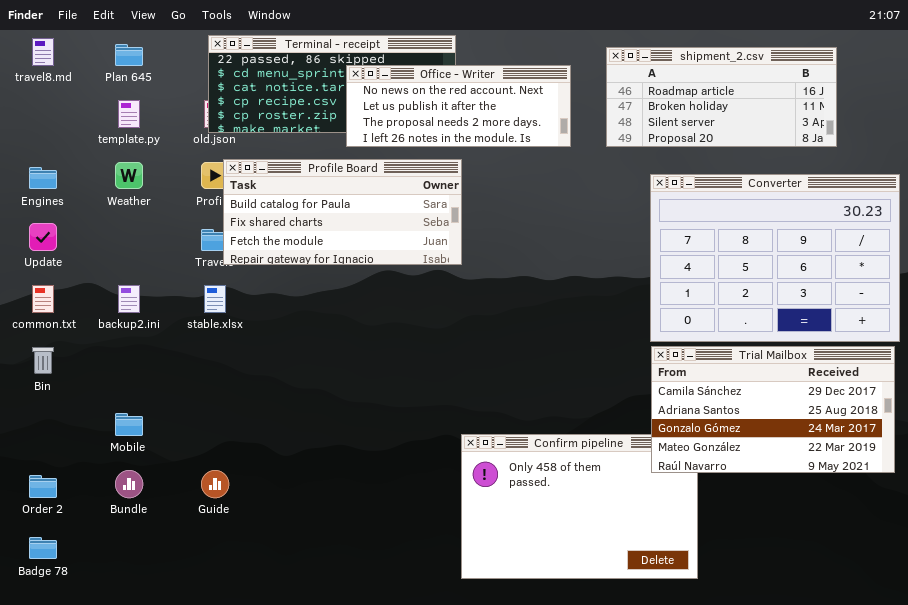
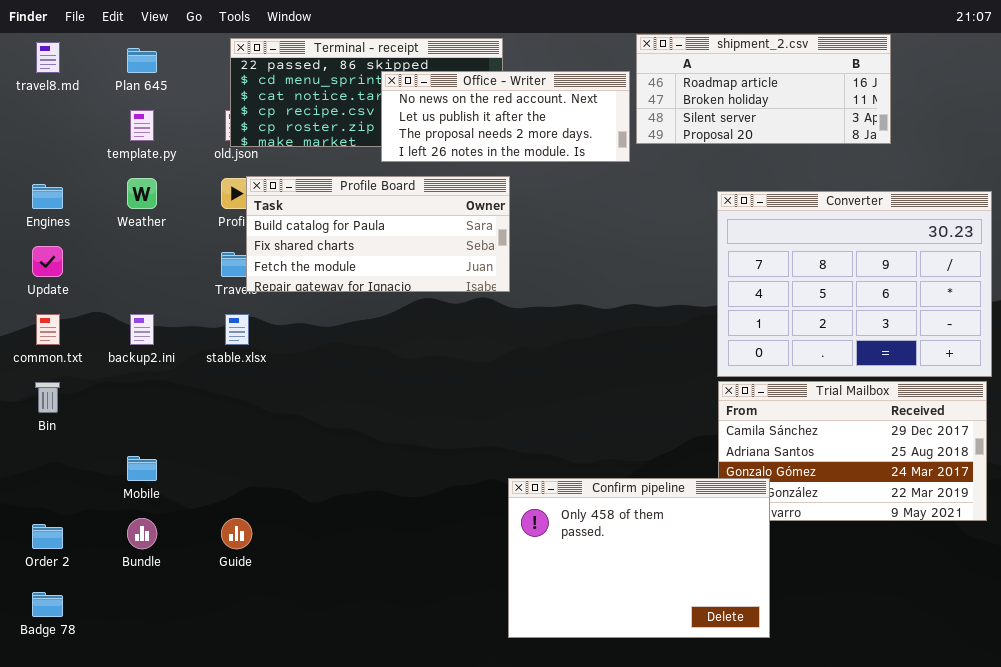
shipment_2.csv: [606,47,837,147] -> [636,34,891,144], moved
Confirm pipeline: [461,434,698,579] -> [508,478,770,638], raised

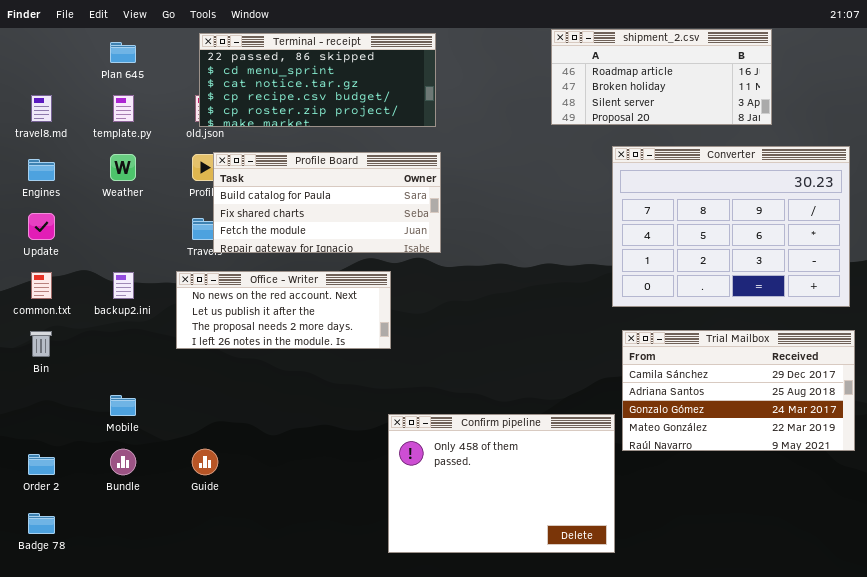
travel8.md: [36,42,60,73] -> [31,95,52,122], moved
Office - Writer: [381,71,630,162] -> [176,271,391,349], moved
Converter: [717,191,992,377] -> [612,146,850,307], moved
Confirm pipeline: [508,478,770,638] -> [388,414,615,553], moved

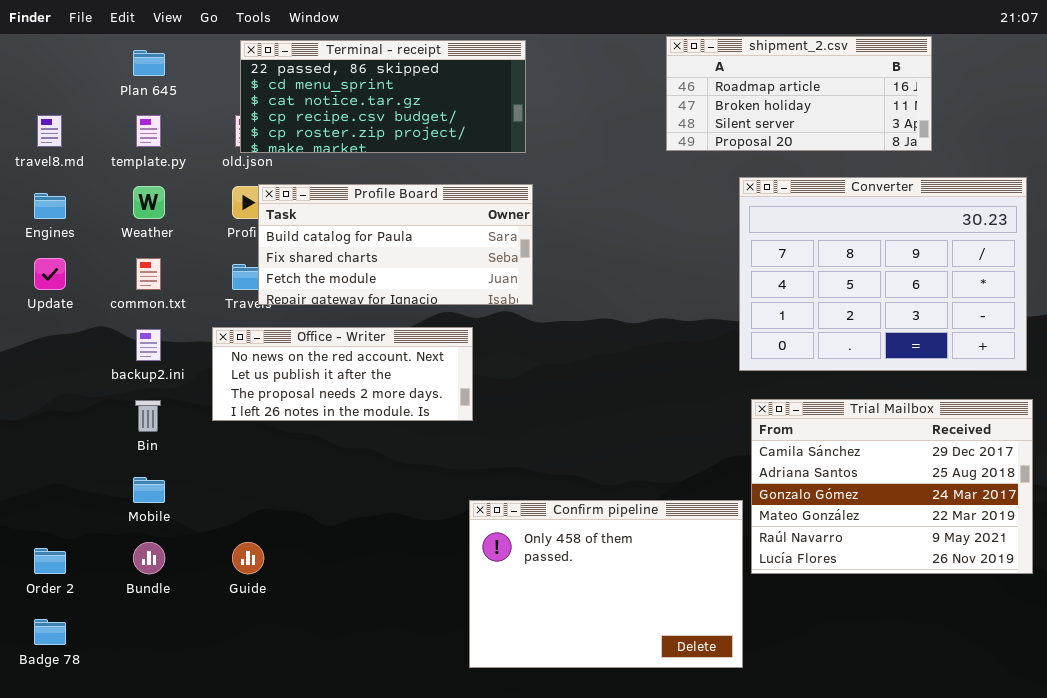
common.txt: [31,272,52,299] -> [136,258,161,290], moved
Trial Mailbox: [622,330,855,451] -> [751,399,1033,574], resized
Bin: [30,331,52,357] -> [135,400,161,432], moved

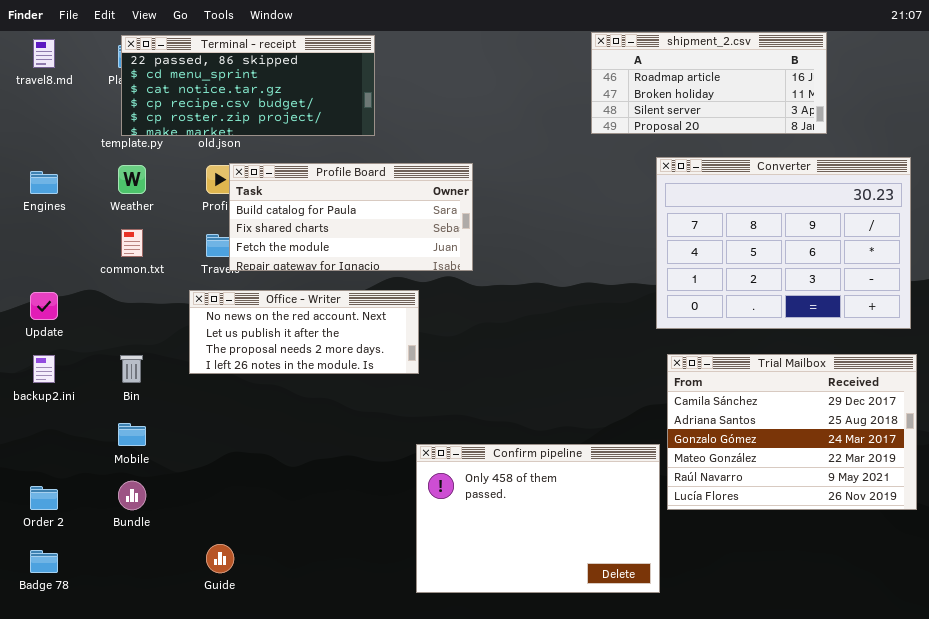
Terminal - receipt: [240,40,526,153] -> [121,35,375,136], moved
travel8.md: [37,115,62,147] -> [33,39,55,68], moved
Update: [34,258,66,290] -> [30,292,58,320], moved
backup2.ini: [136,329,161,361] -> [33,355,55,383], moved
Guide: [232,542,264,574] -> [206,544,234,573], moved

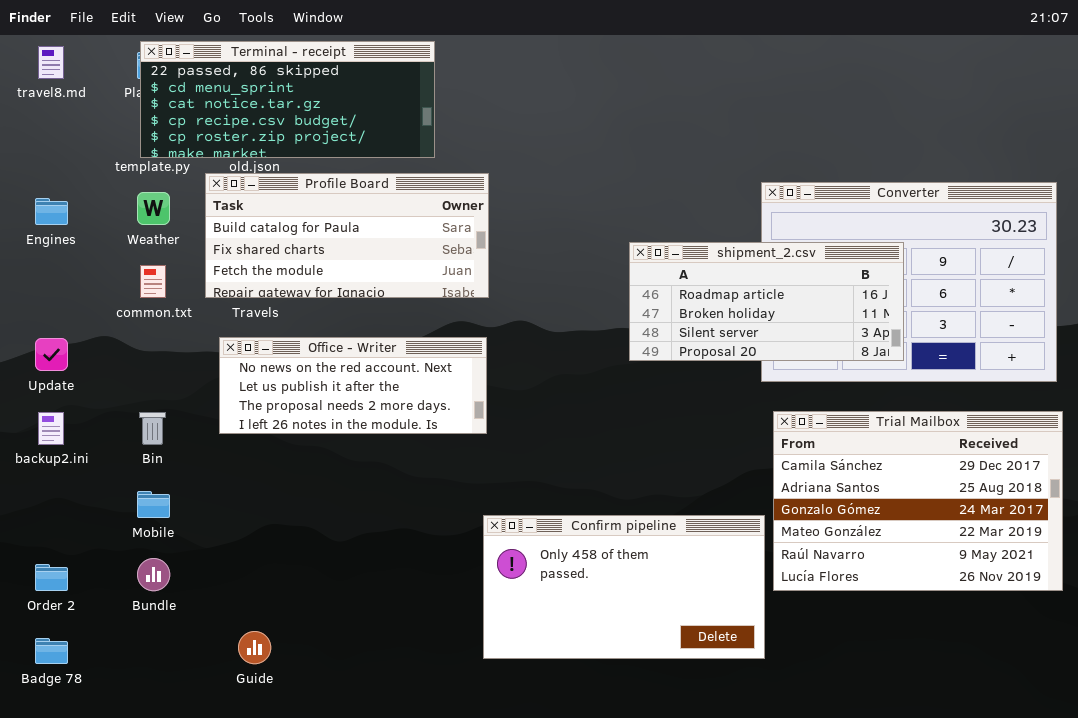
shipment_2.csv: [591,32,827,134] -> [629,242,904,361], moved
Profile Board: [229,163,473,271] -> [205,173,489,298], moved
Confirm pipeline: [416,444,660,593] -> [483,515,765,659], resized

